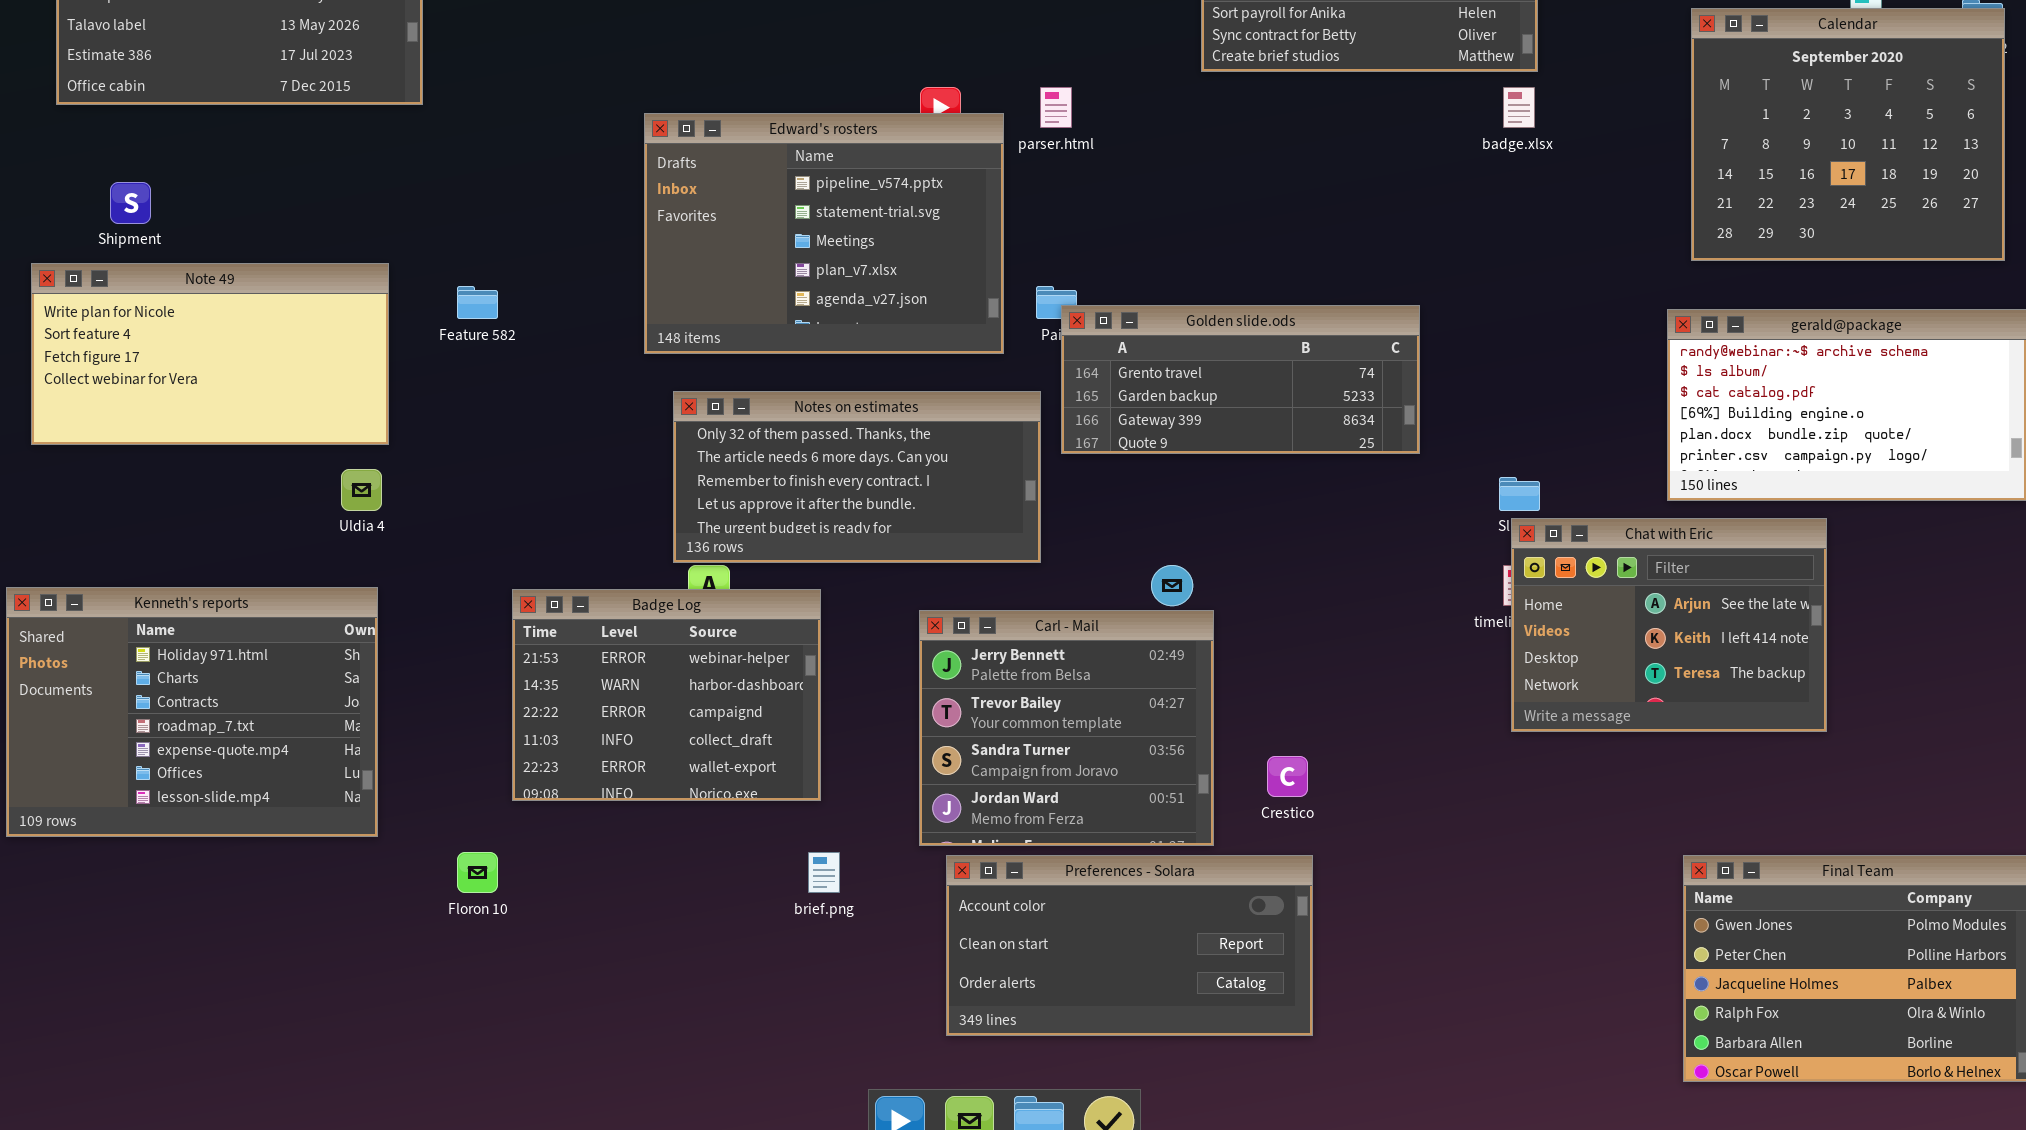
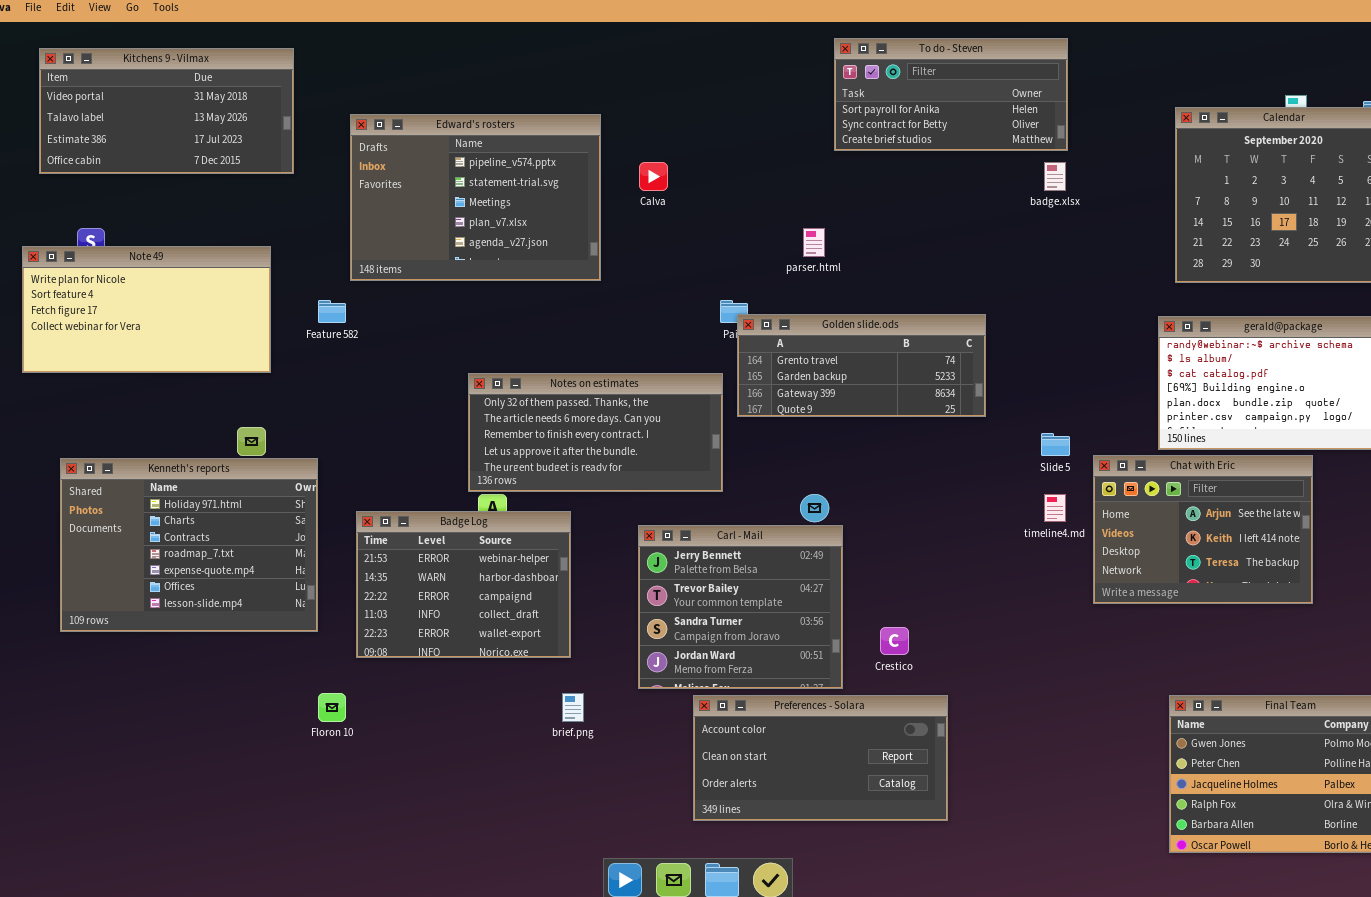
parser.html: [1040,87,1072,128] -> [803,228,825,257], moved
Edward's rosters: [644,113,1004,354] -> [350,114,601,281], moved
Note 49: [31,263,389,445] -> [22,246,271,373], moved
Chat with Eric: [1511,518,1827,732] -> [1093,455,1313,604], moved
Kenneth's reports: [6,587,378,837] -> [60,458,318,632], moved
Preferences - Solara: [946,855,1313,1036] -> [693,695,948,821], moved

